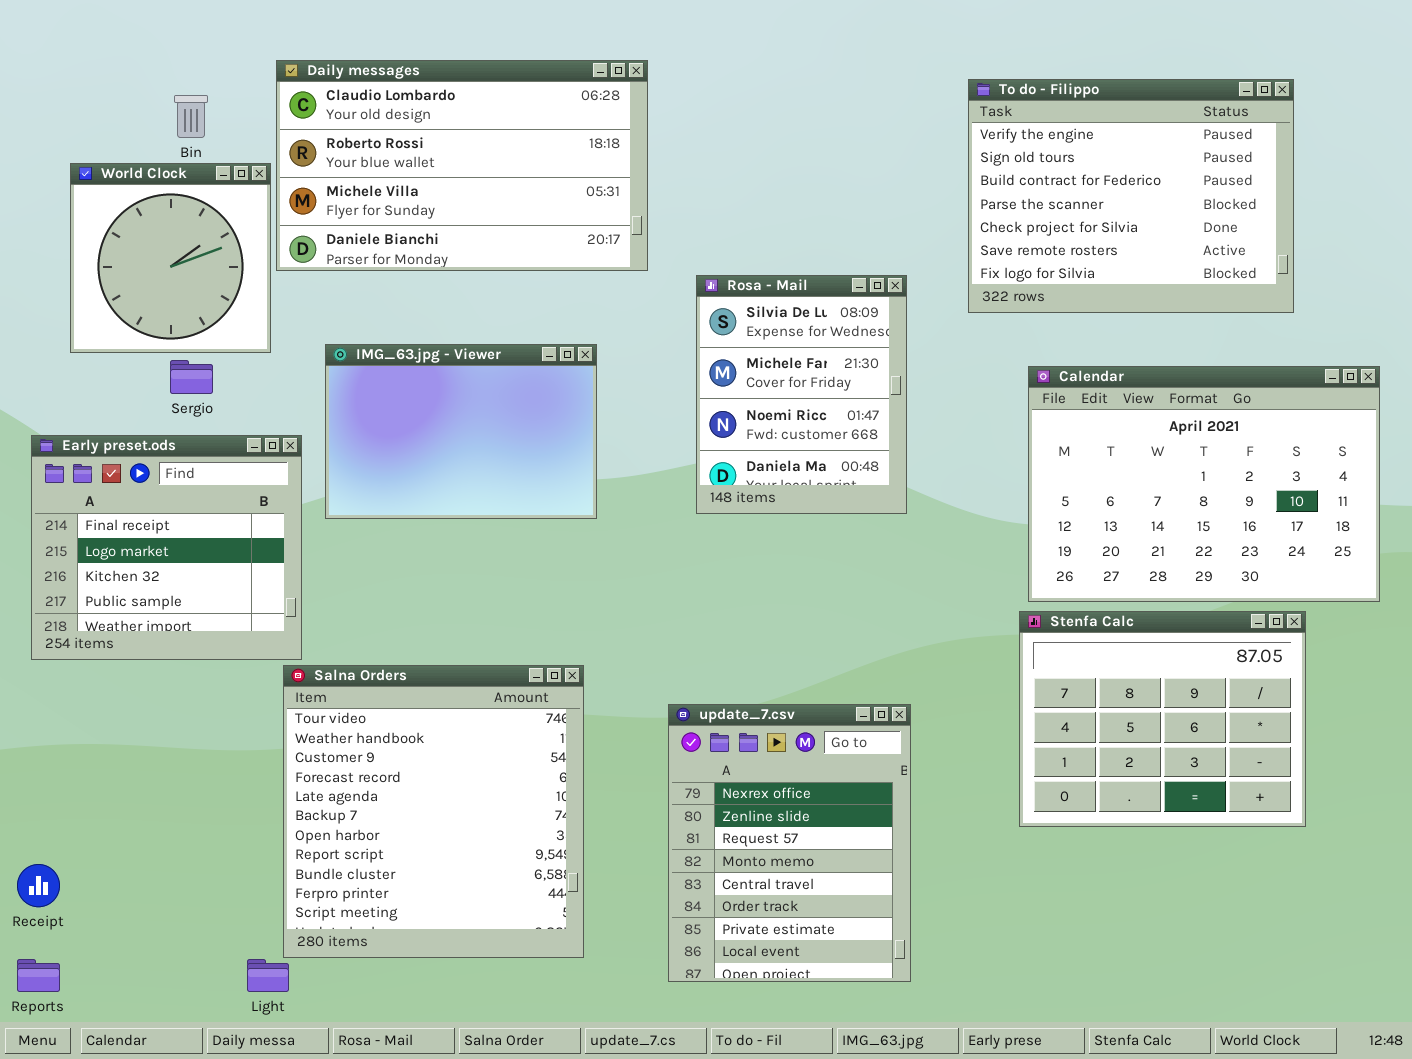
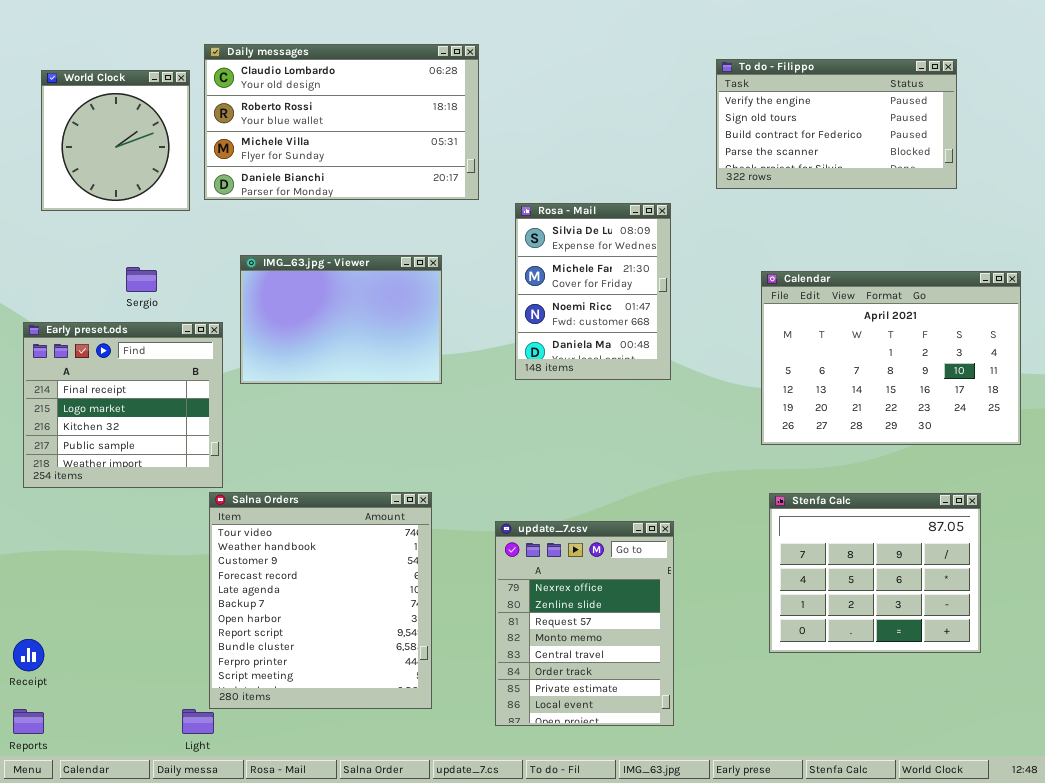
To do - Filippo: [968,79,1294,313] -> [716,59,957,189], resized
World Clock: [70,163,271,353] -> [41,70,190,211], moved
Stenfa Calc: [1019,611,1306,827] -> [769,493,981,653], moved

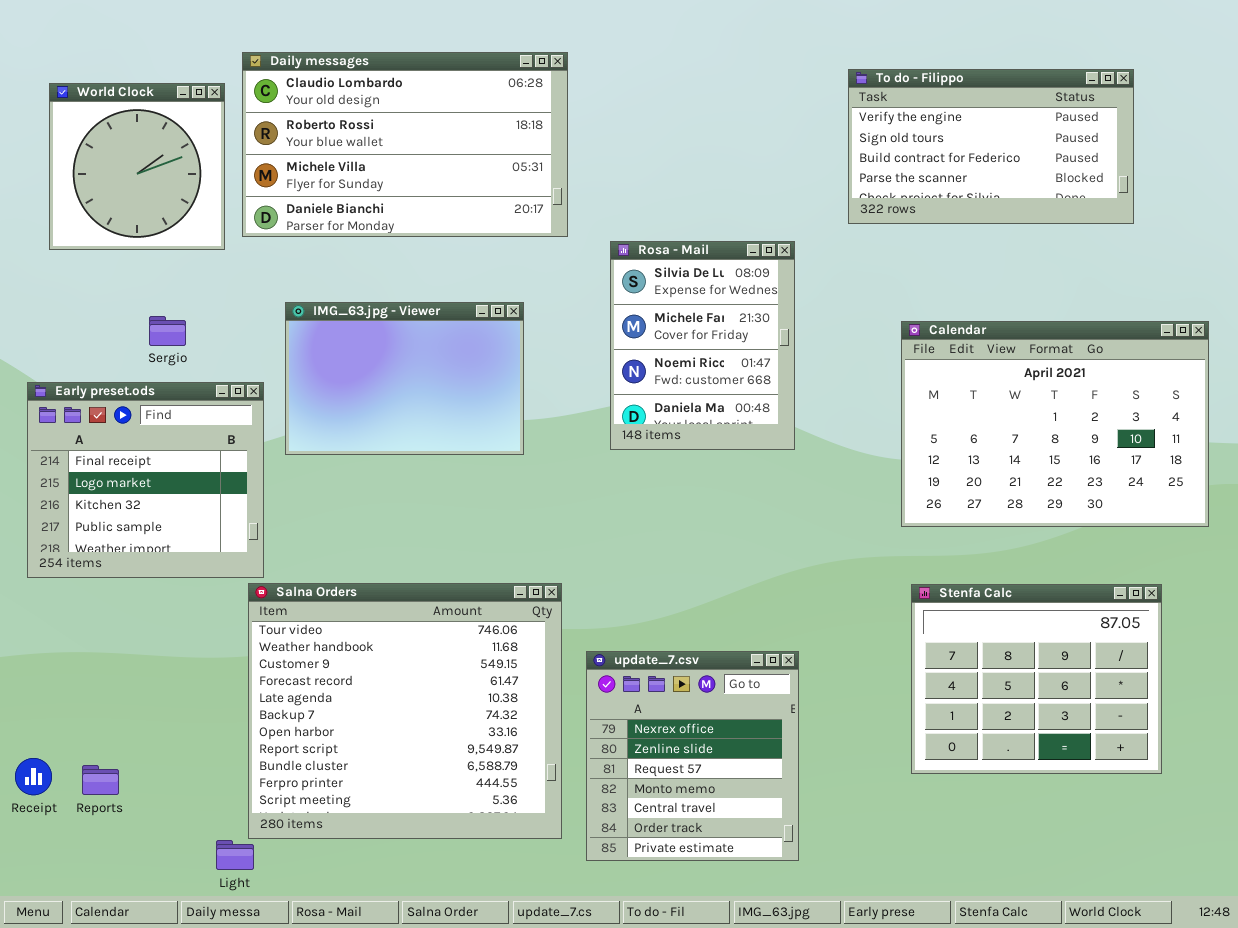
Salna Orders: [209,492,432,709] -> [248,583,562,839], resized
update_7.csv: [495,521,674,726] -> [586,651,799,861], resized
Reports: [13,709,44,734] -> [82,765,119,795], moved

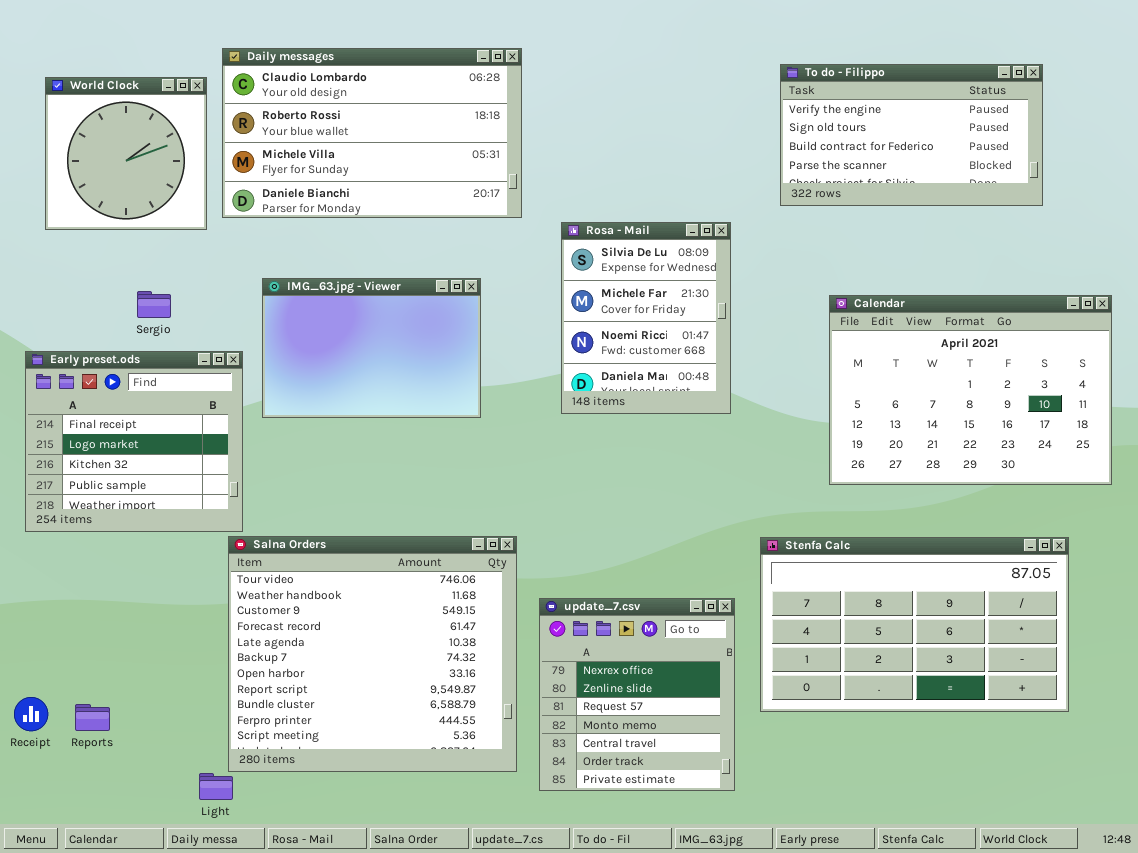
Stenfa Calc: [911,584,1162,774] -> [760,537,1069,712], resized

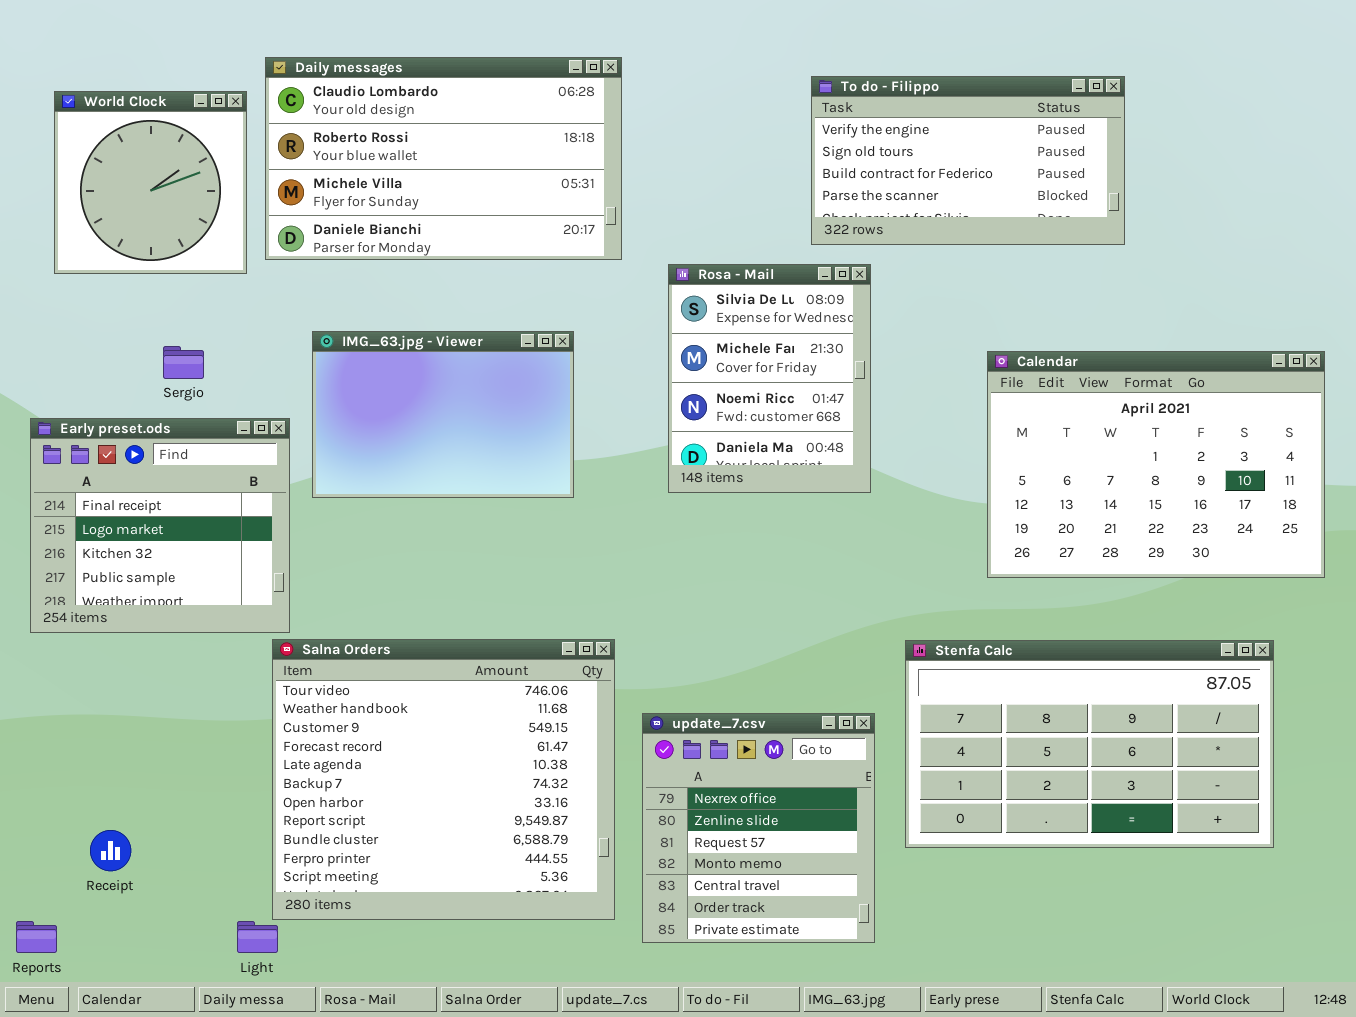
To do - Filippo: [780,64,1043,206] -> [811,76,1125,245], moved
Receipt: [14,697,48,731] -> [90,830,131,871], moved
Reports: [75,704,110,731] -> [16,921,57,953], moved

